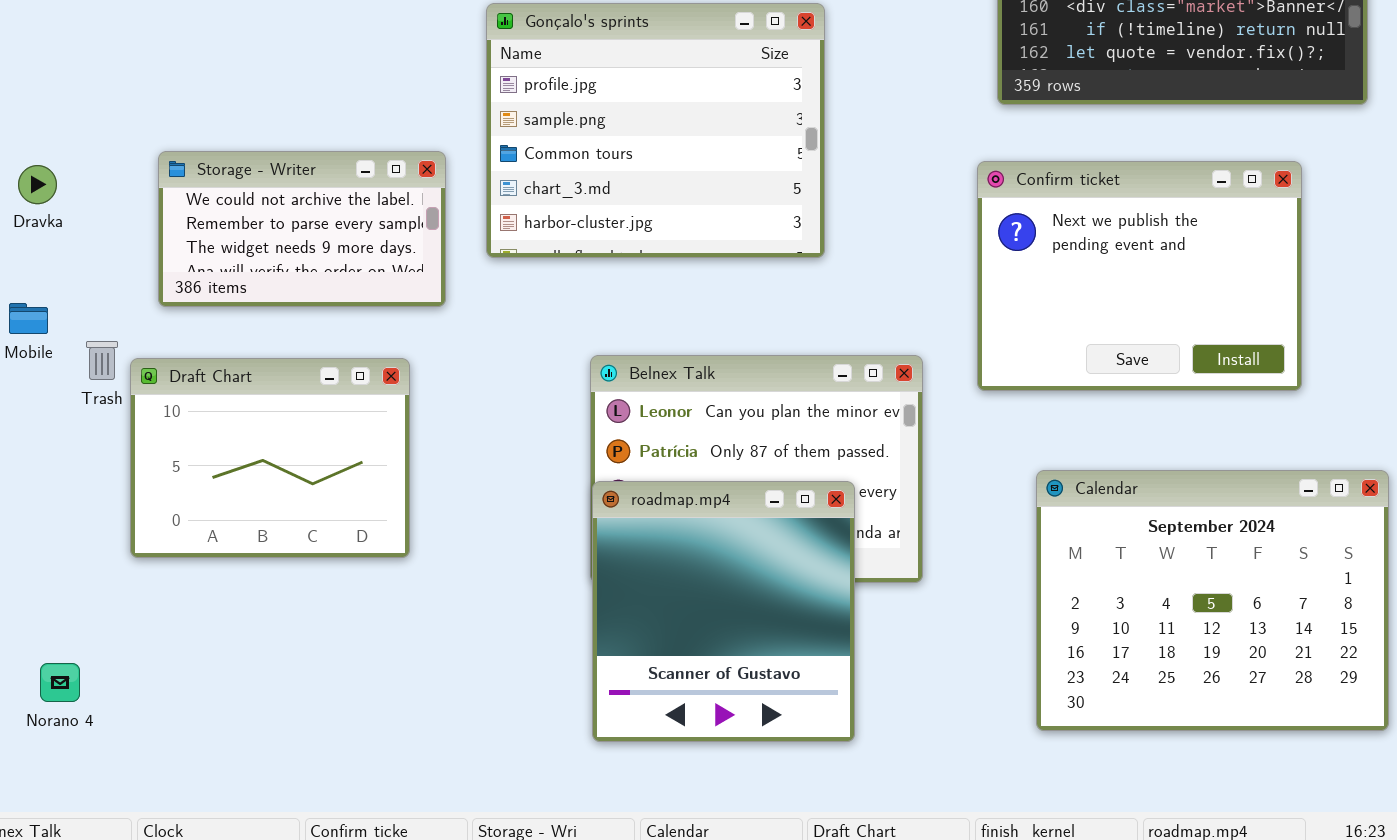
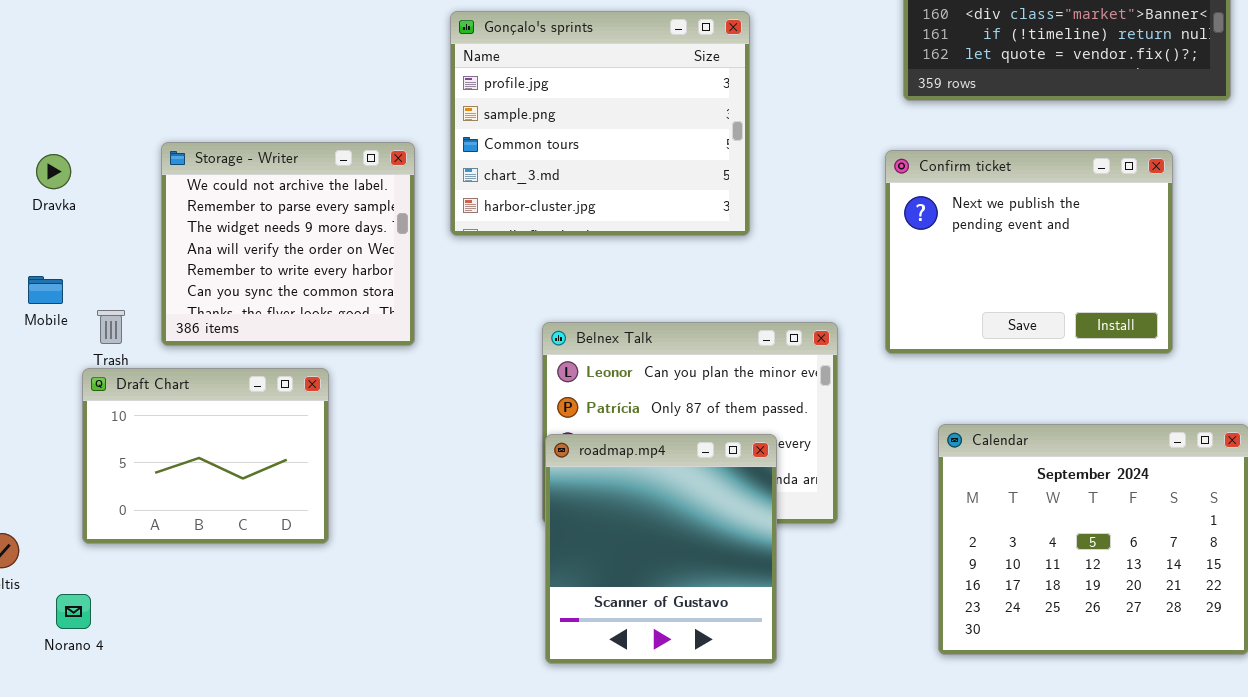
Storage - Writer: [158,151,446,307] -> [161,142,415,346], resized
Draft Chart: [130,358,410,558] -> [82,368,329,544], moved

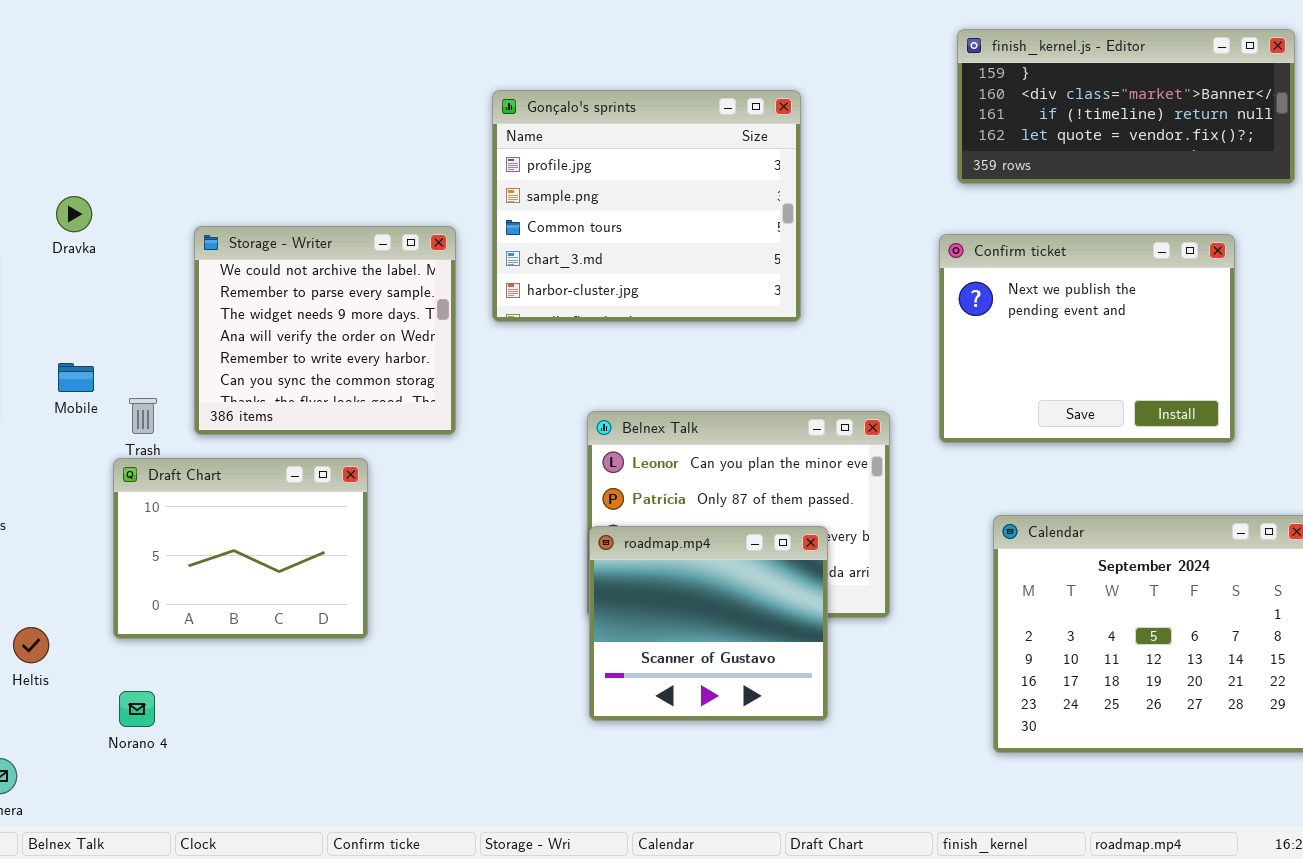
Dravka: [36,154,71,189] -> [56,196,92,232], moved
roadmap.mp4: [545,434,777,664] -> [589,526,828,721], resized
Norano 4: [56,594,91,629] -> [119,691,155,727], moved

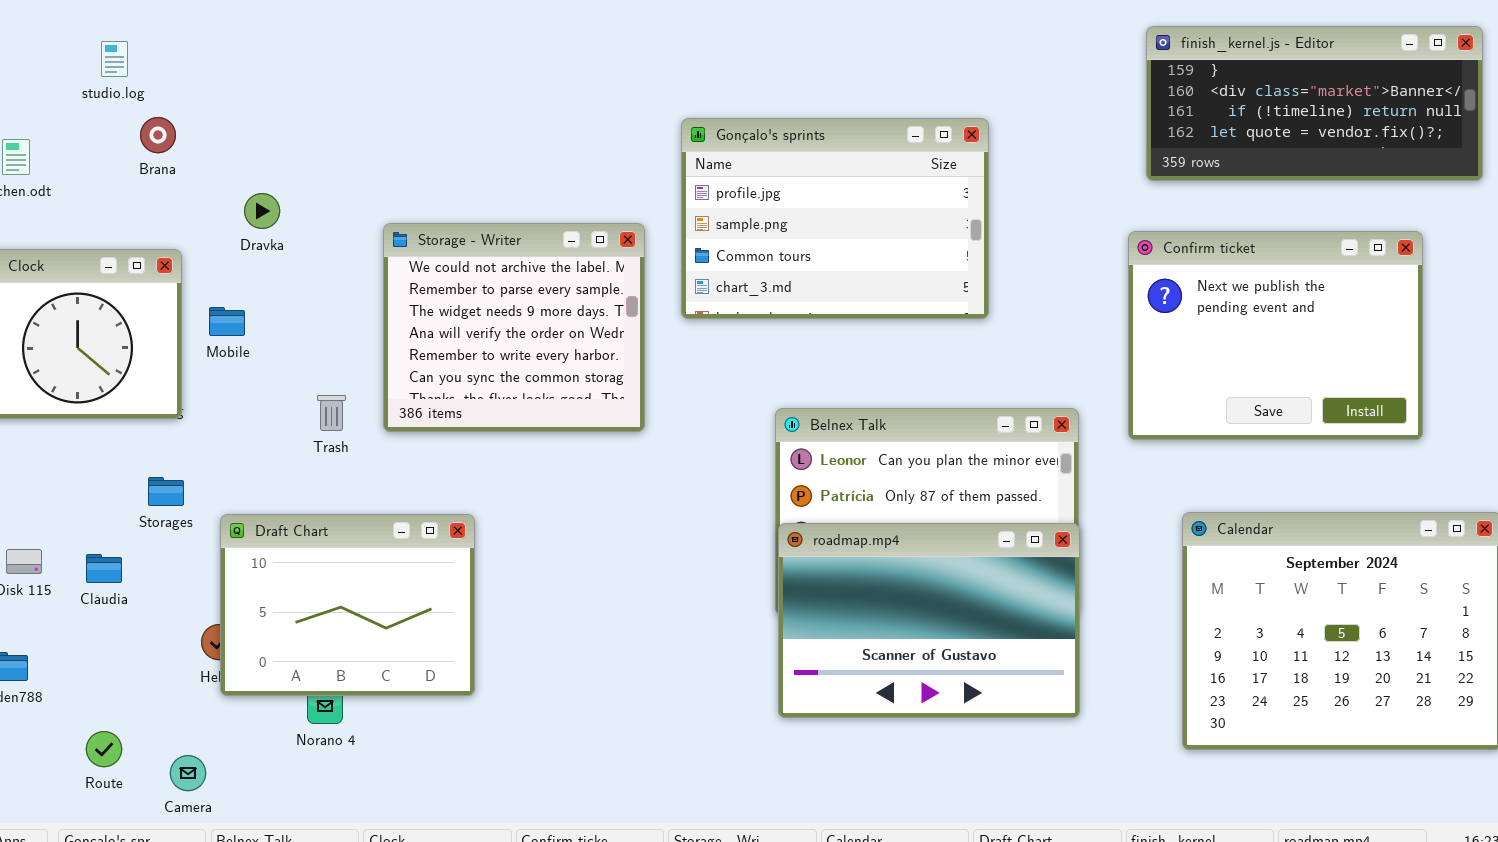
Gonçalo's sprints: [492,90,801,322] -> [681,118,989,319], resized
Mobile: [58,363,94,392] -> [209,307,245,336], moved
Draft Chart: [113,458,368,639] -> [220,514,475,696], moved
roadmap.mp4: [589,526,828,721] -> [778,523,1080,718], resized

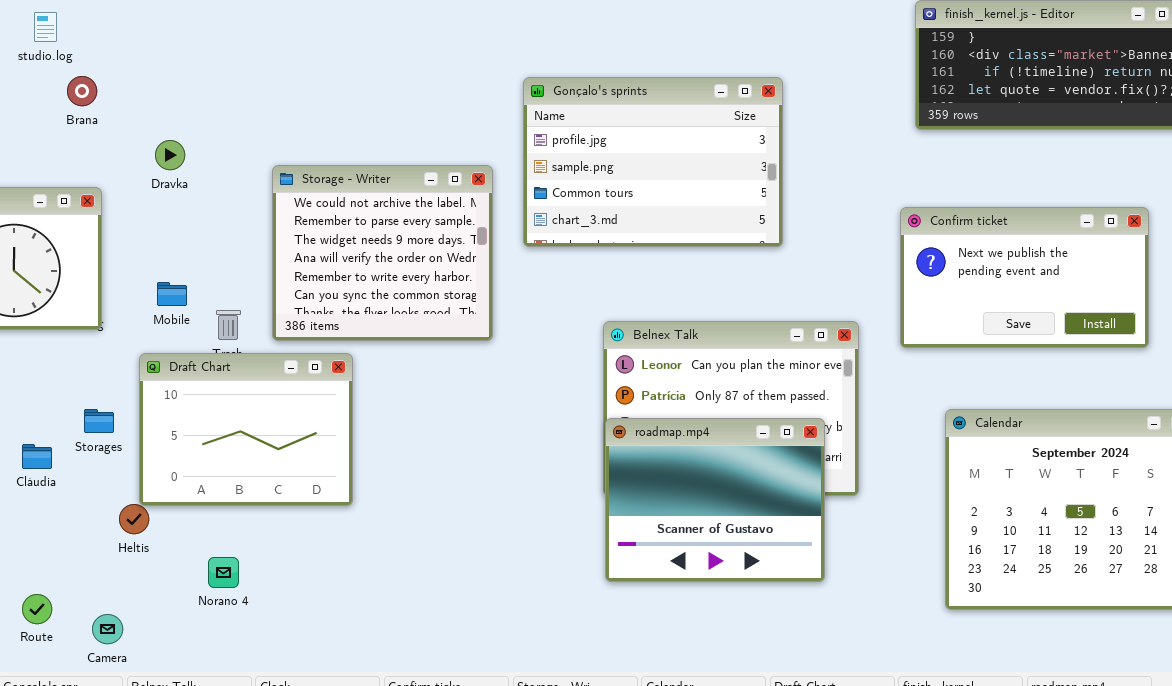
Confirm ticket: [1128,231,1423,440] -> [900,207,1149,348], resized
Mobile: [209,307,245,336] -> [157,282,187,306], moved
Storages: [148,477,184,506] -> [84,409,114,433], moved
Draft Chart: [220,514,475,696] -> [139,353,353,506], moved
roadmap.mp4: [778,523,1080,718] -> [605,418,825,582], resized

